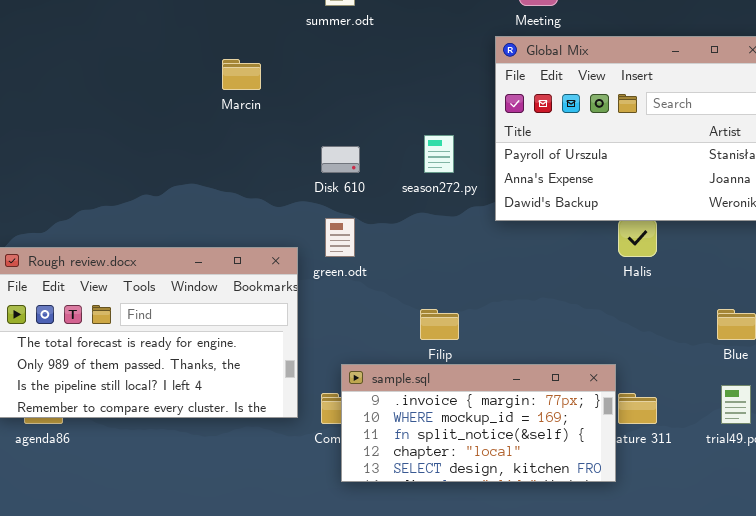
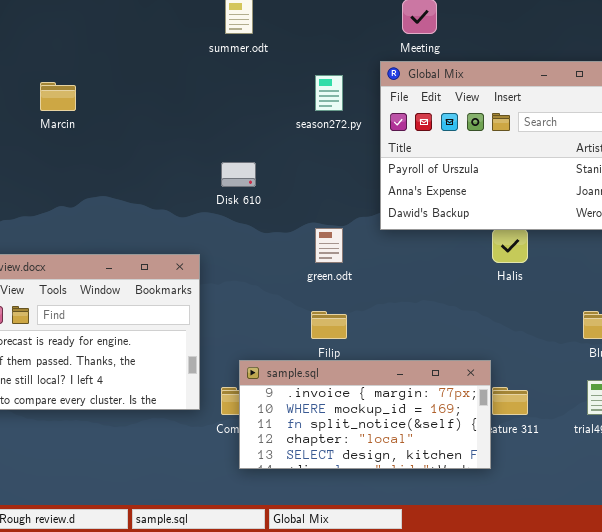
Marcin: [222,59,261,90] -> [40,82,76,111], moved
season272.py: [424,135,454,173] -> [315,75,343,111], moved
green.odt: [325,218,355,257] -> [315,228,343,263], moved

